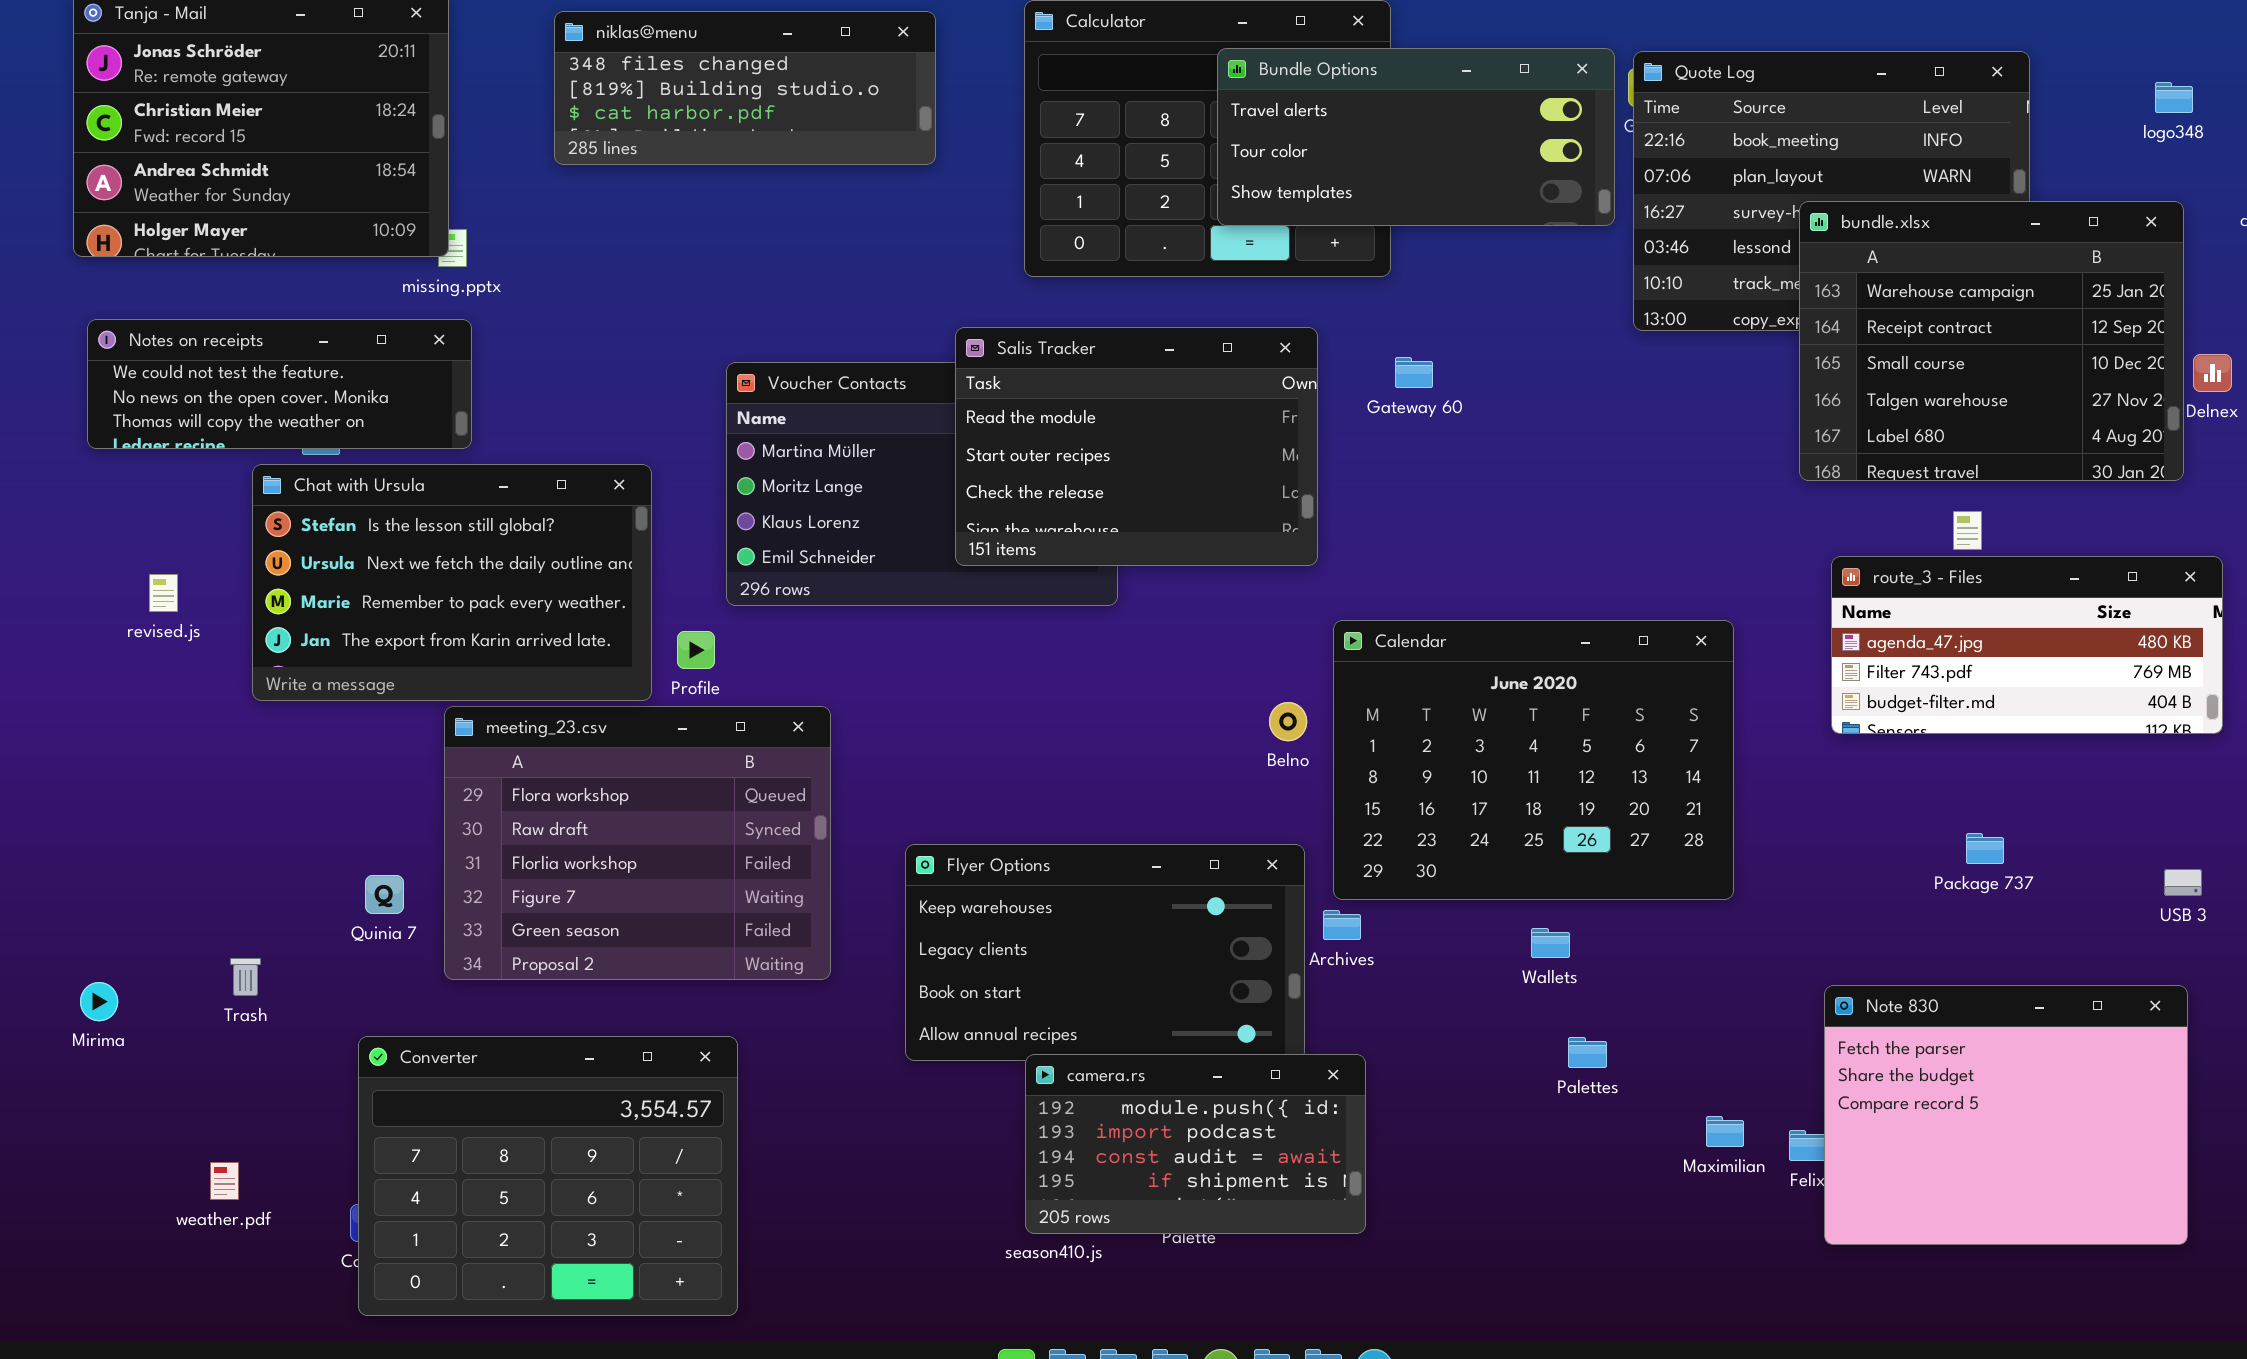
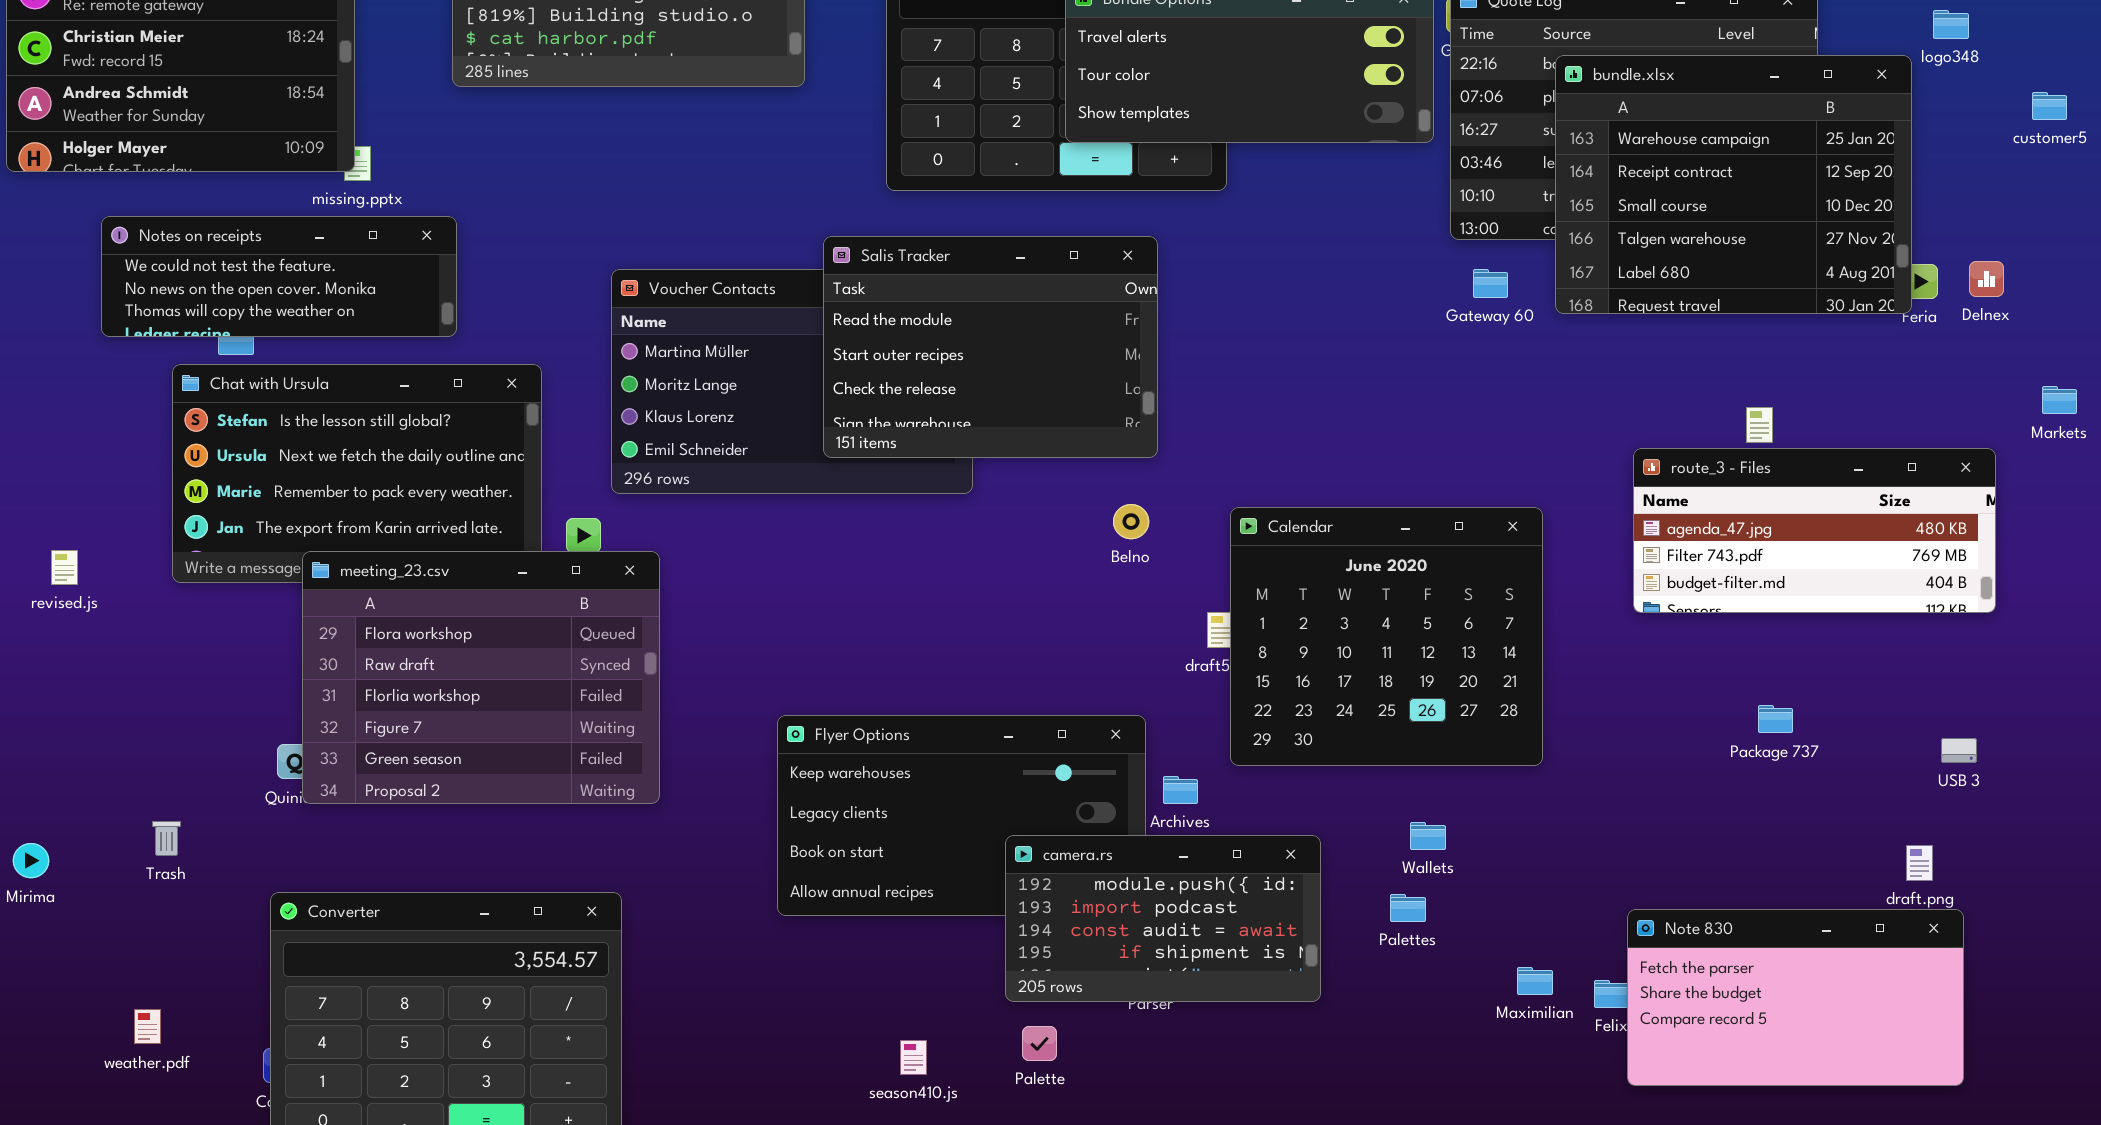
bundle.xlsx: [1799,201,2184,481] -> [1555,55,1912,314], moved
Notes on receipts: [87,319,472,449] -> [101,216,457,337], moved
Gateway 60: [1395,357,1433,388] -> [1473,269,1508,298], moved
revised.js: [149,574,178,612] -> [51,550,78,585], moved
Calendar: [1333,620,1734,900] -> [1230,507,1543,766], resized
Belno: [1269,702,1307,741] -> [1113,504,1149,539], moved
meeting_23.csv: [444,706,831,980] -> [302,551,660,804], moved
Wallets: [1531,928,1570,958] -> [1410,822,1446,850], moved
Note 830: [1824,985,2188,1245] -> [1627,909,1964,1086], resized
camera.rs: [1025,1054,1366,1234] -> [1005,835,1321,1002], moved

